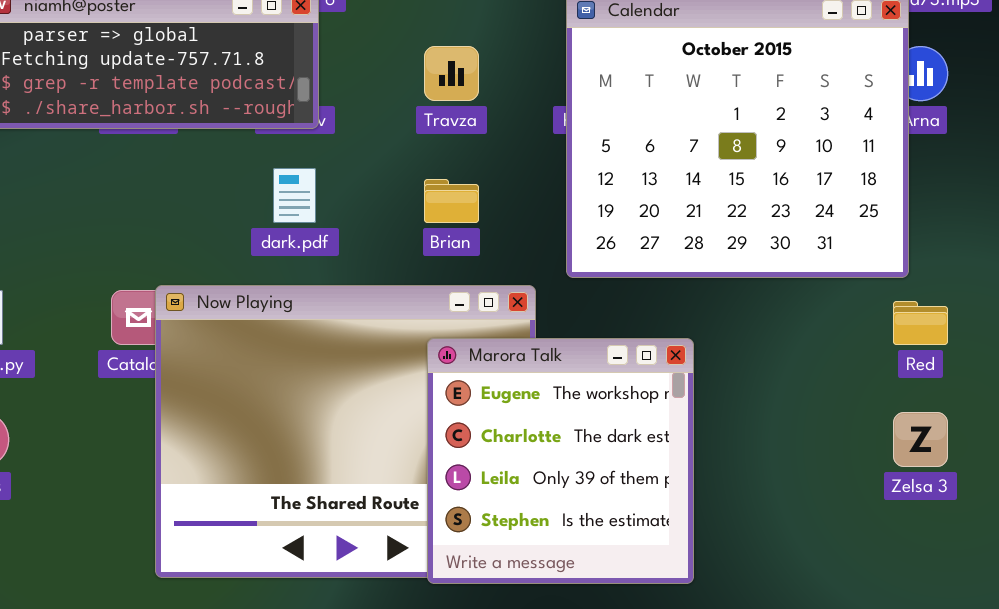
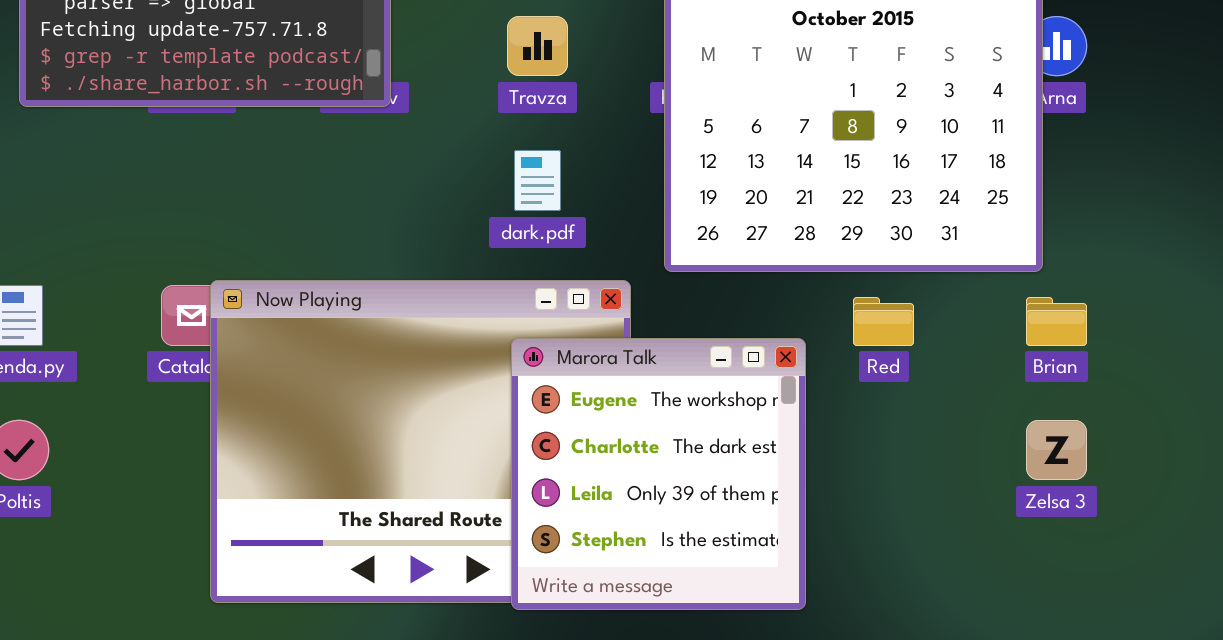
dark.pdf: [273,168,316,223] -> [514,150,561,211], moved
Brian: [424,179,479,223] -> [1026,297,1087,346], moved
Red: [893,301,948,345] -> [853,297,914,346], moved

